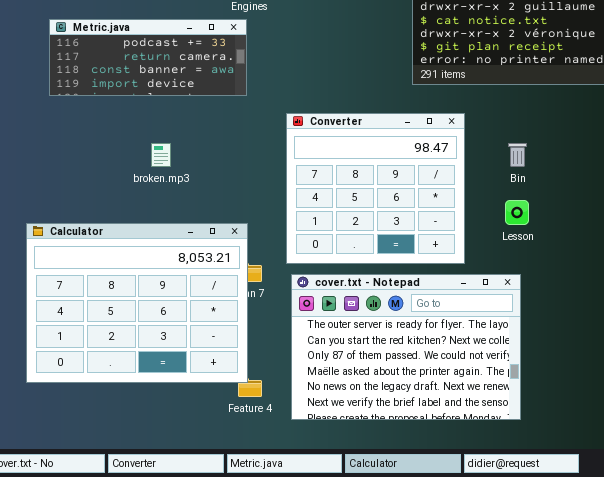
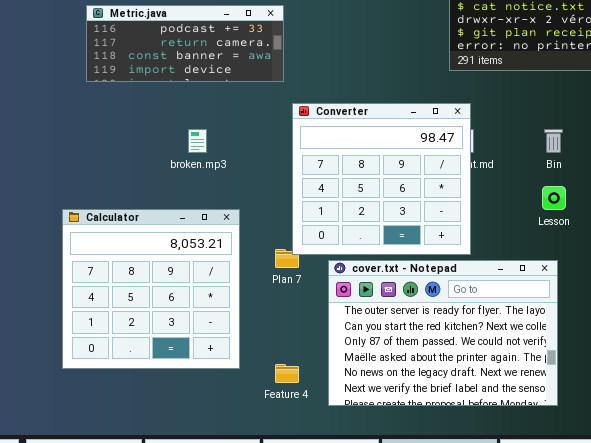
Converter: [286,113,465,264] -> [292,103,471,255], moved
Calculator: [26,223,248,383] -> [62,209,240,369], resized

